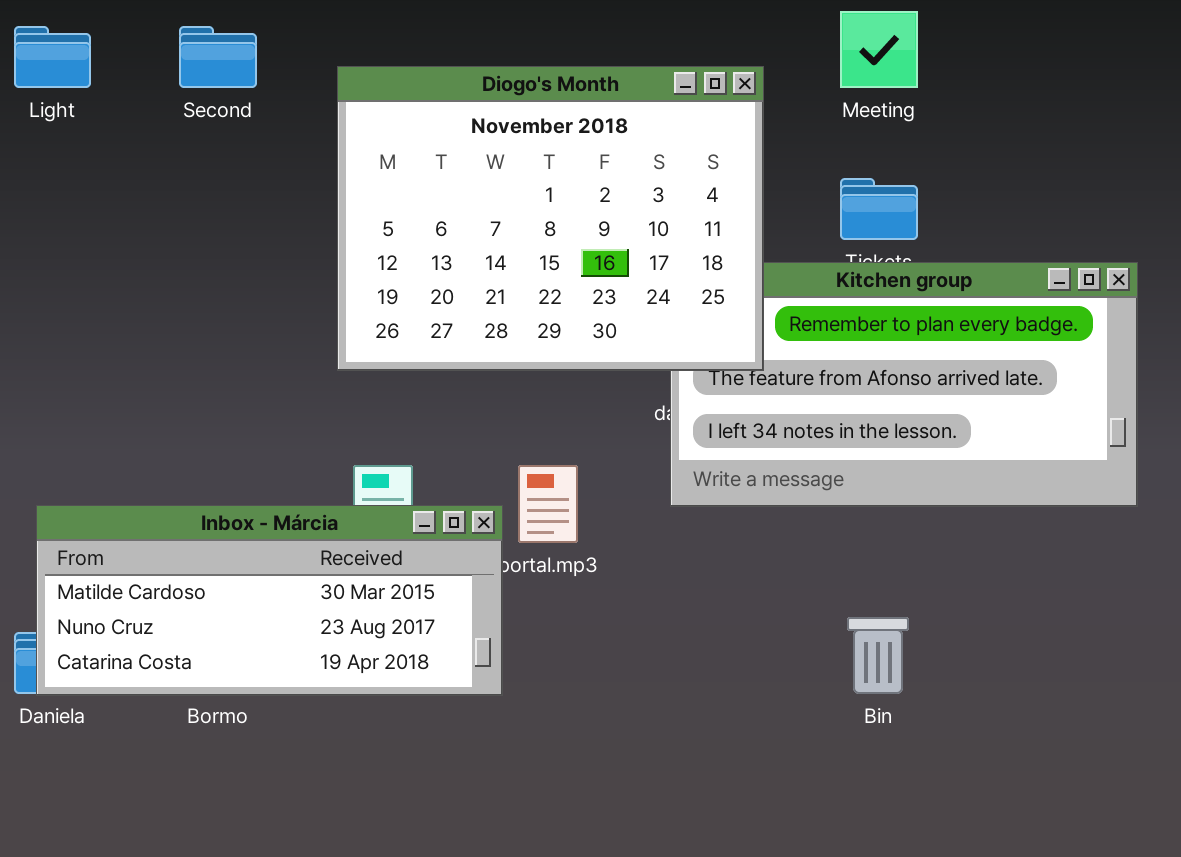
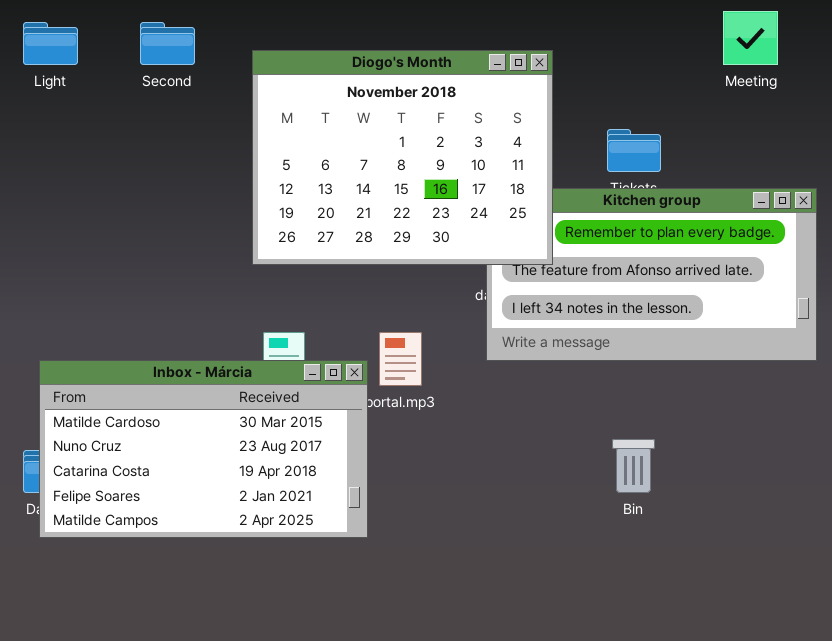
Meeting: [840,11,918,88] -> [723,11,778,65], moved
Inbox - Márcia: [36,505,503,696] -> [39,360,368,538], resized

